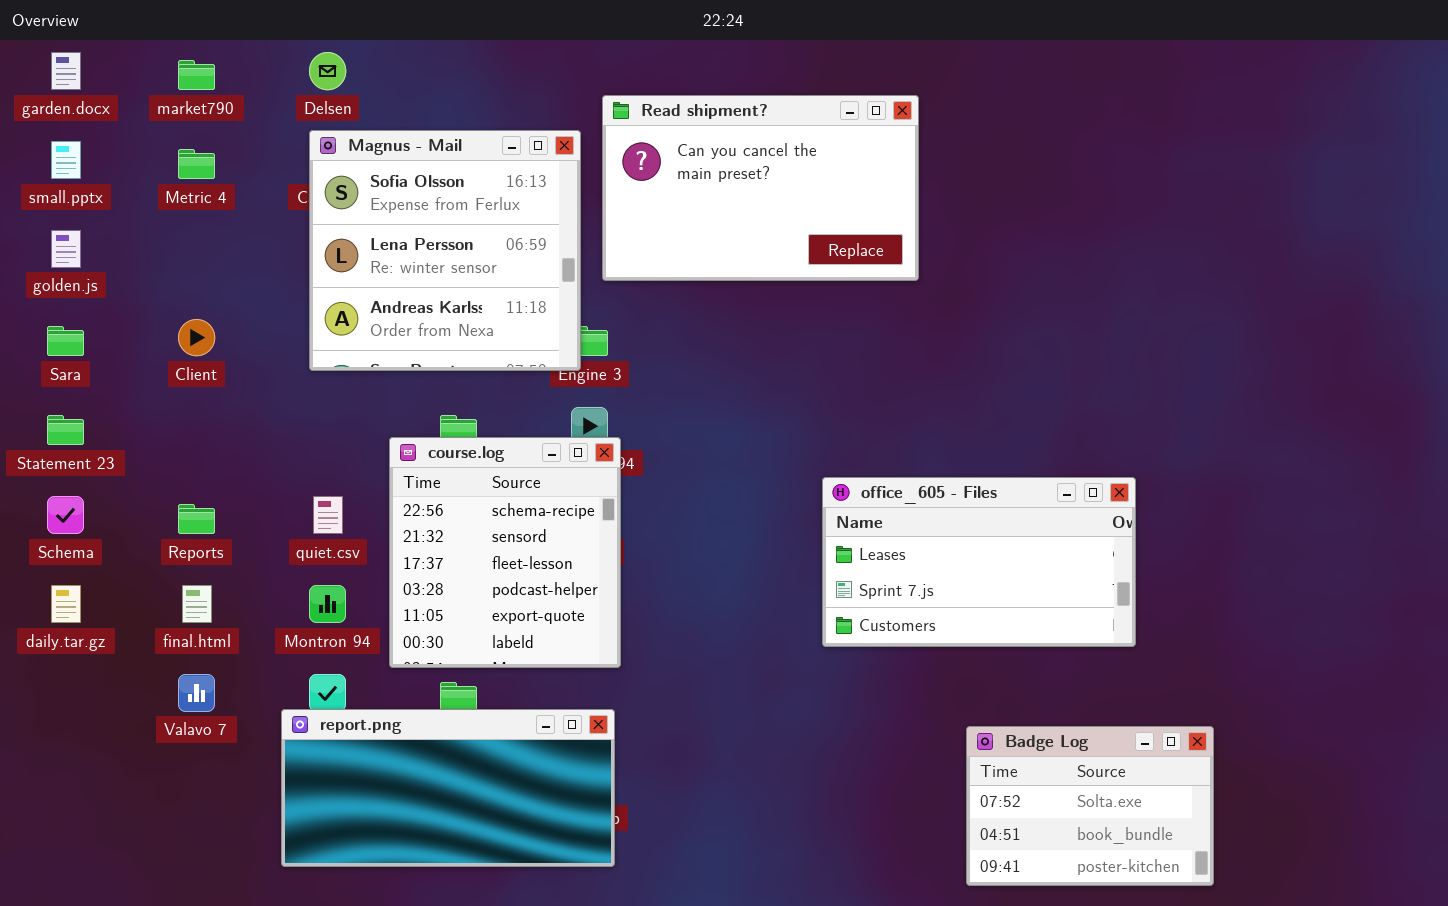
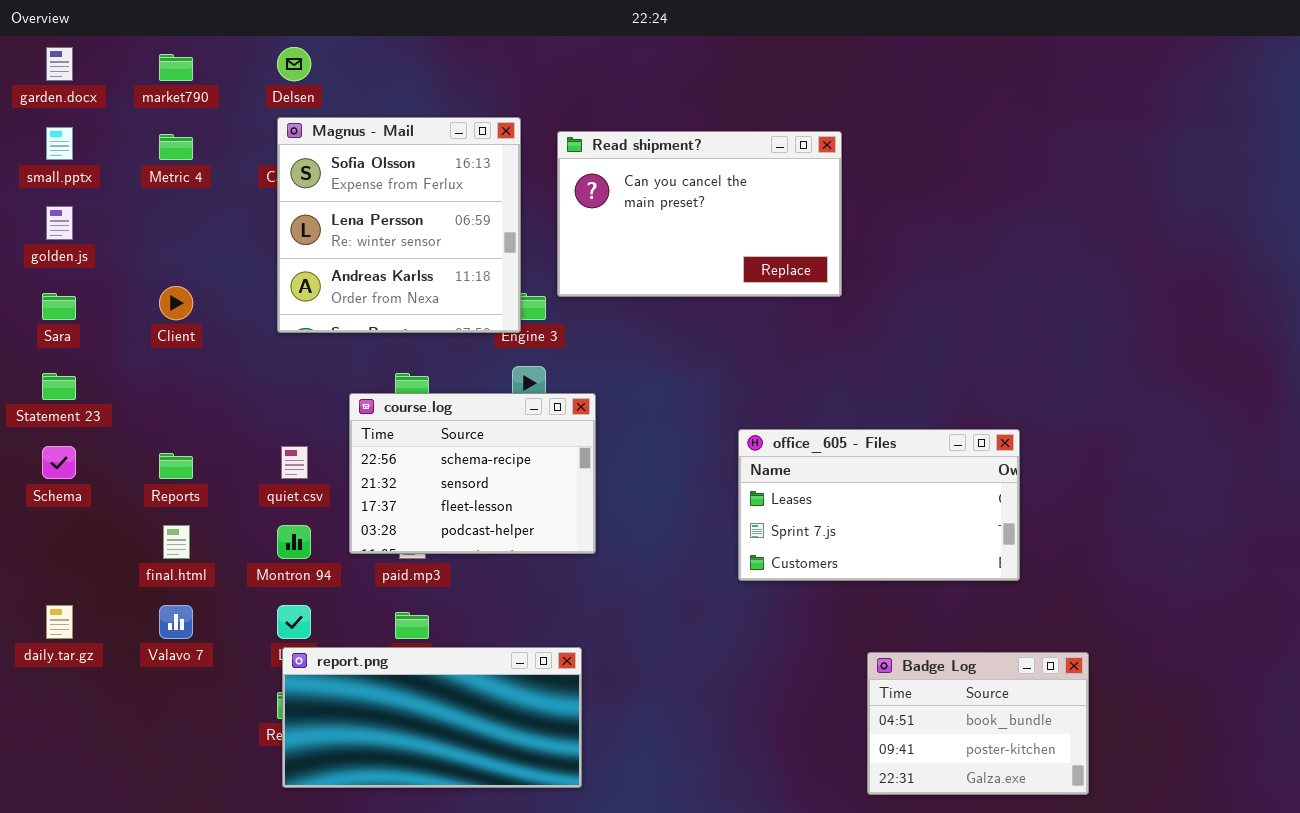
Read shipment?: [602,95,919,281] -> [557,131,842,297], moved
course.log: [389,437,621,668] -> [349,393,596,554], resized
daily.tar.gz: [51,585,81,623] -> [46,605,73,639], moved
report.png: [281,709,615,867] -> [282,647,582,788], moved
Badge Log: [966,726,1214,886] -> [867,652,1089,795], scrolled down 1 row

